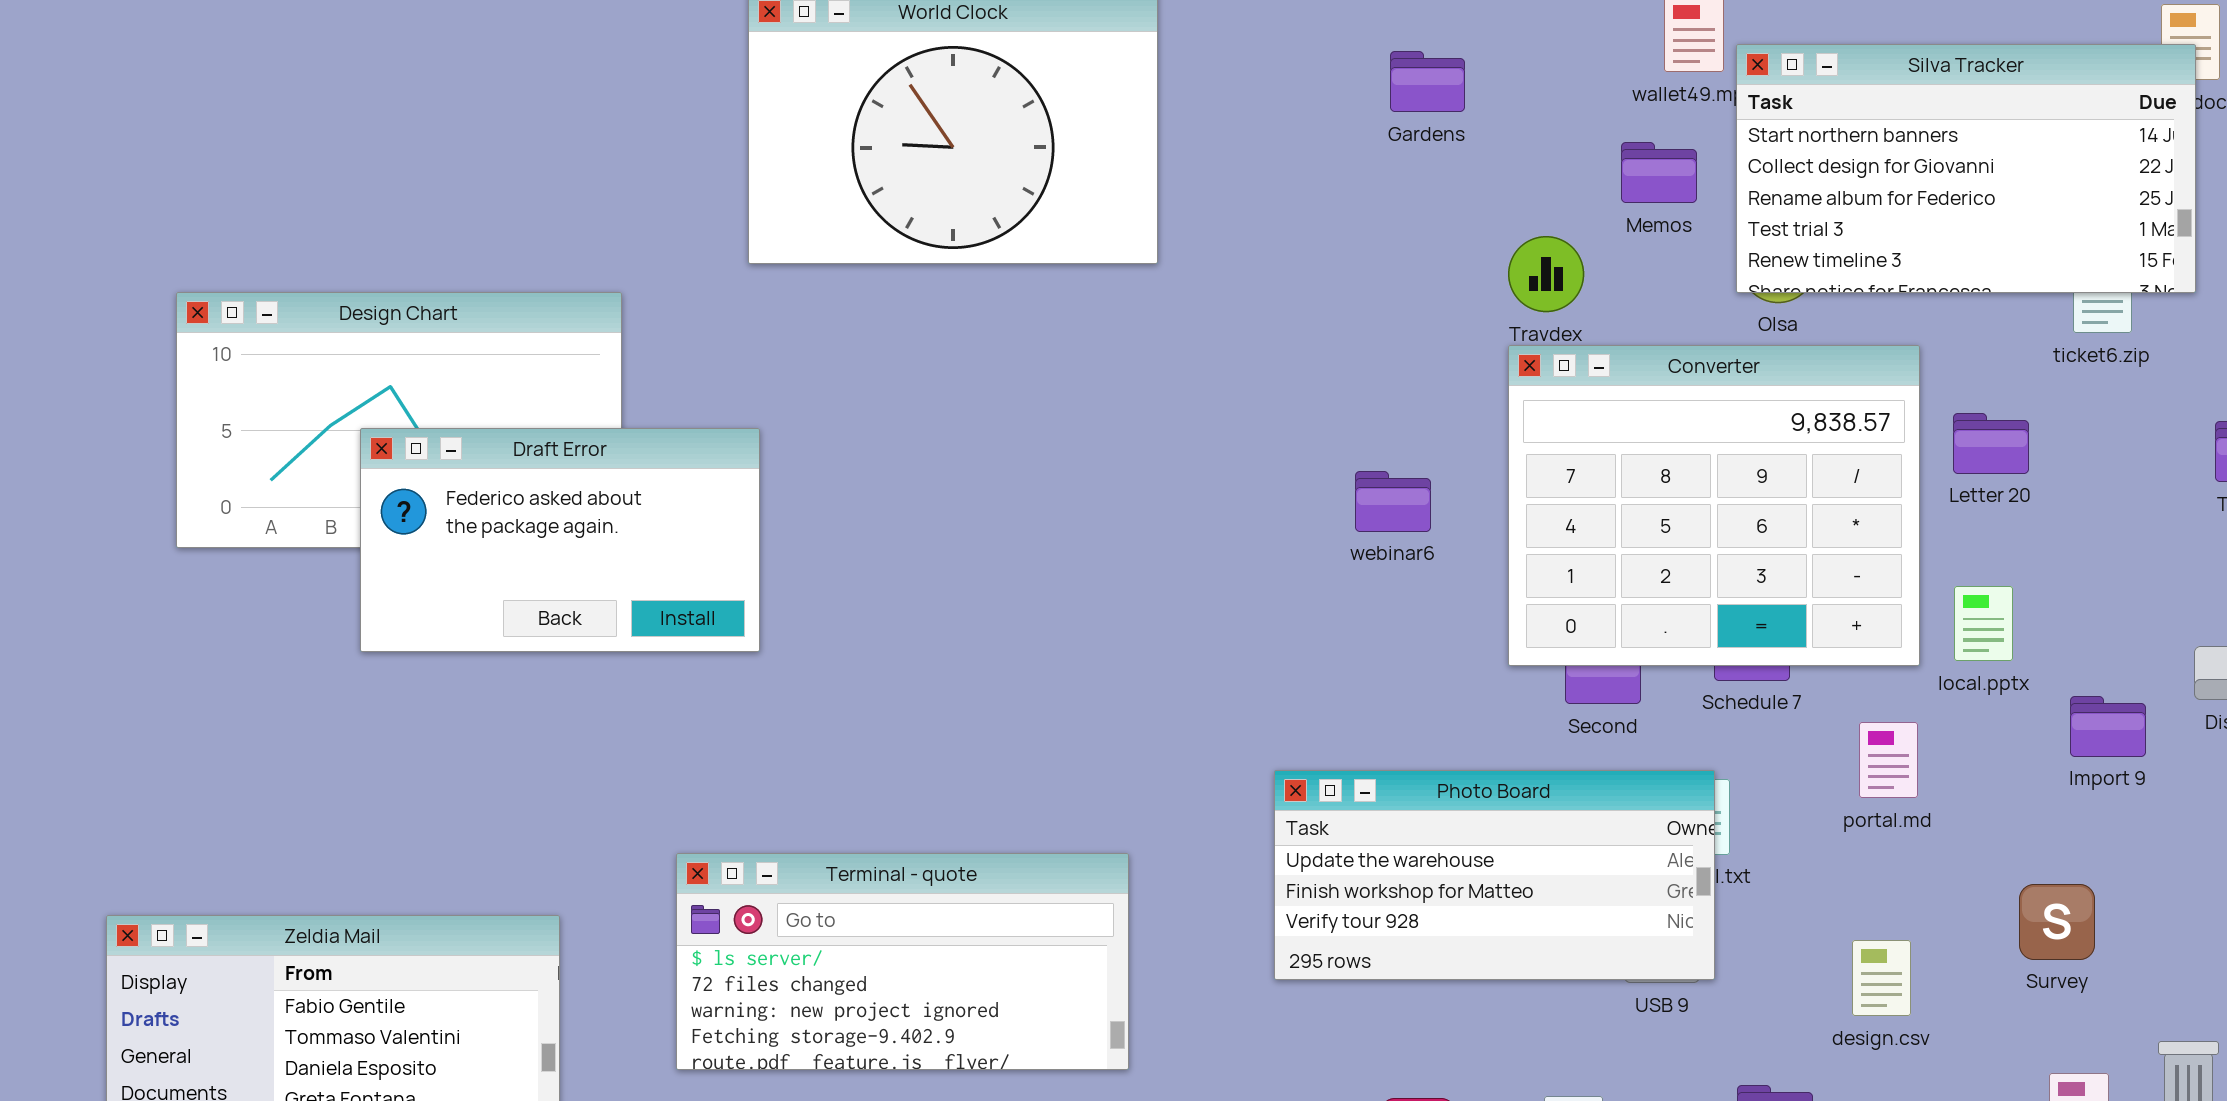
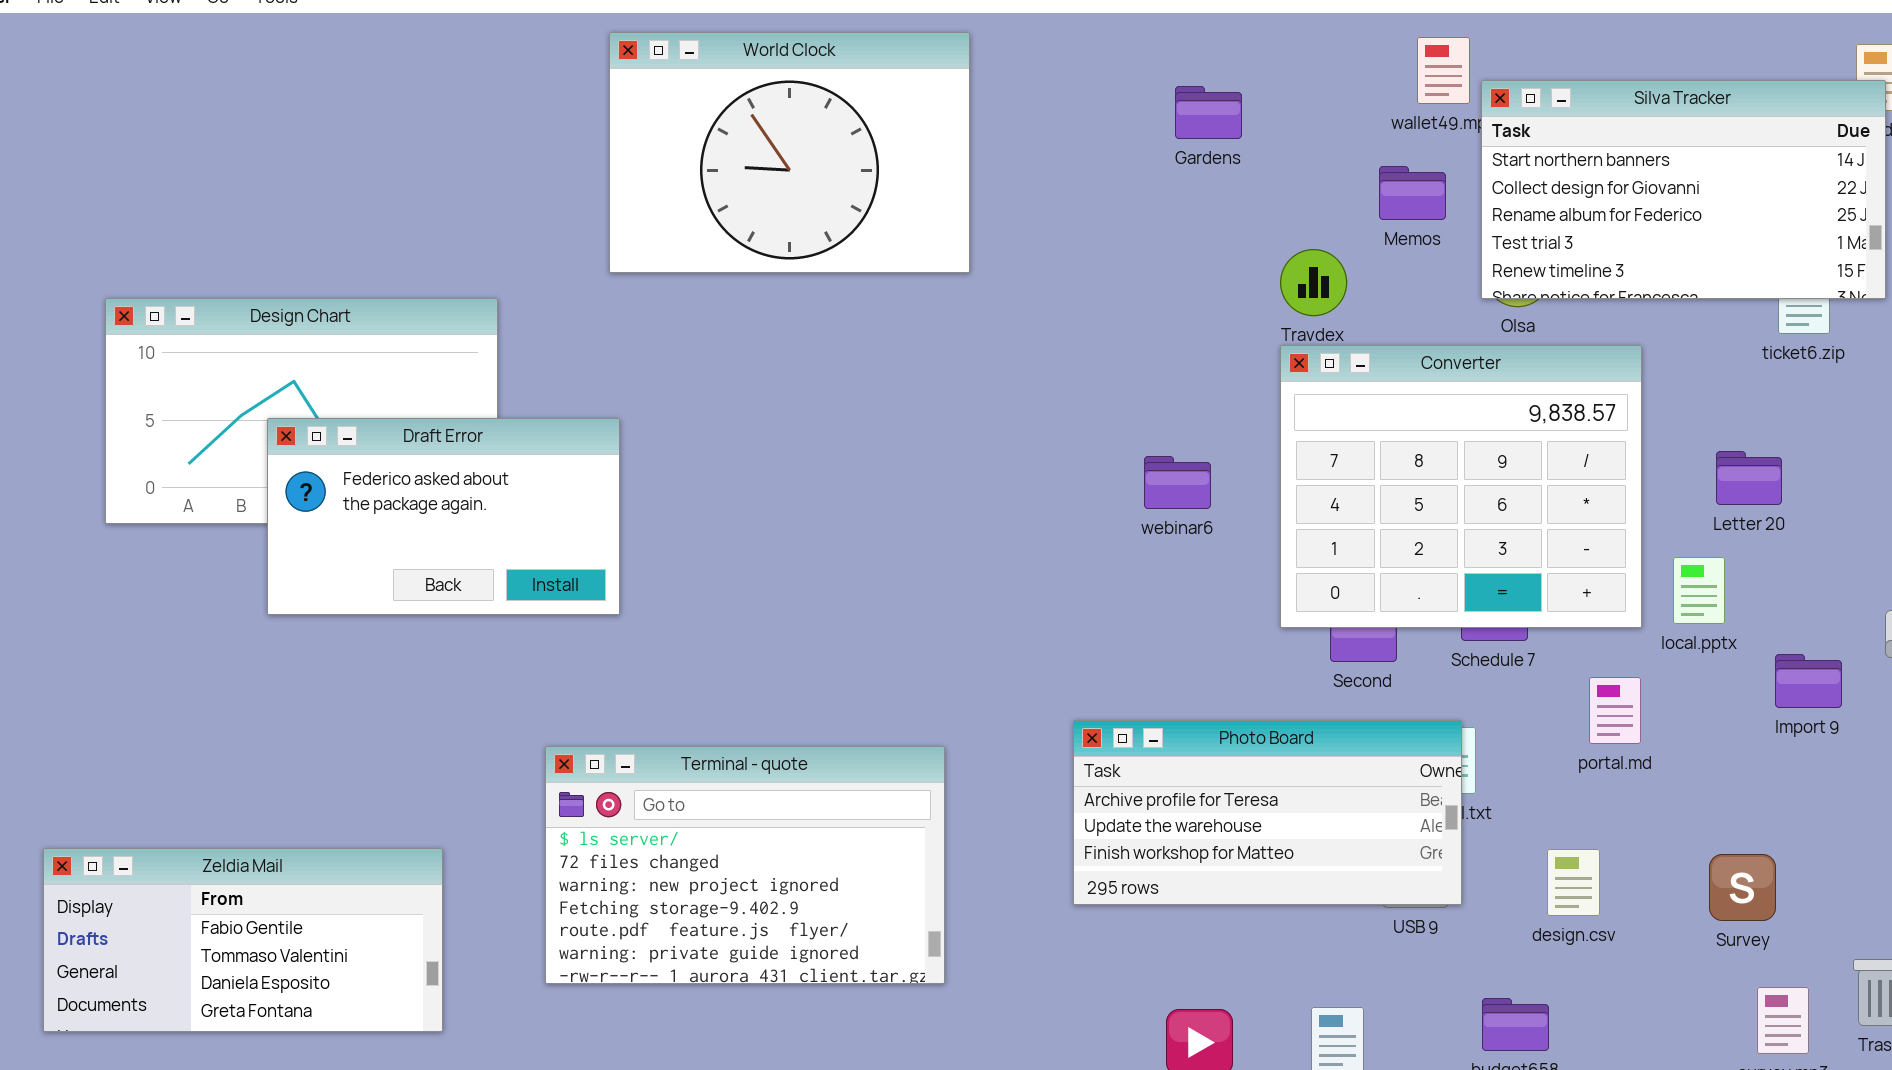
Letter 20: [1953,413,2029,474] -> [1716,451,1782,505], moved
Photo Board: [1274,770,1715,980] -> [1073,720,1462,905], scrolled up 1 row
Terminal - quote: [676,853,1129,1070] -> [545,746,945,984], resized
Survey: [2019,884,2095,960] -> [1709,854,1776,921], moved
design.csv: [1852,940,1911,1016] -> [1547,849,1600,916], moved

